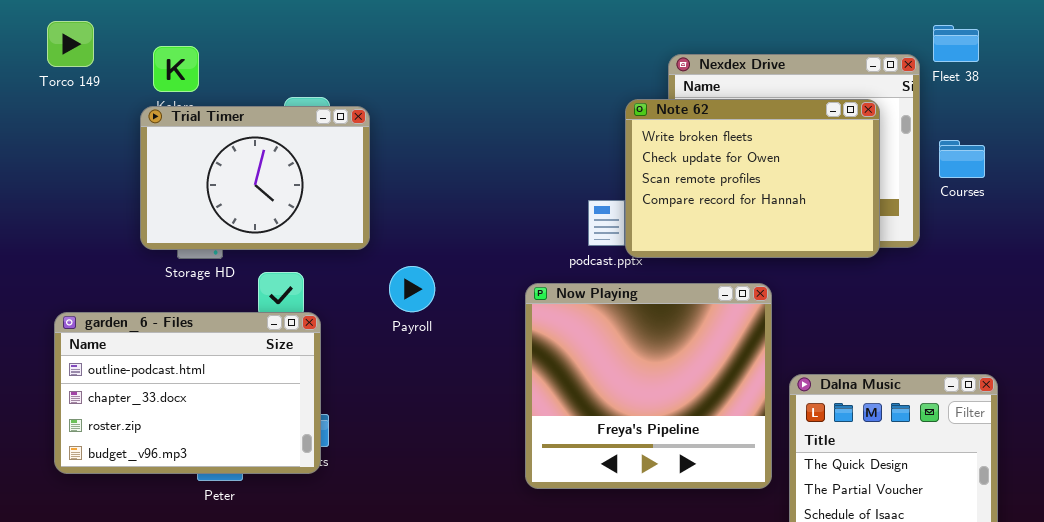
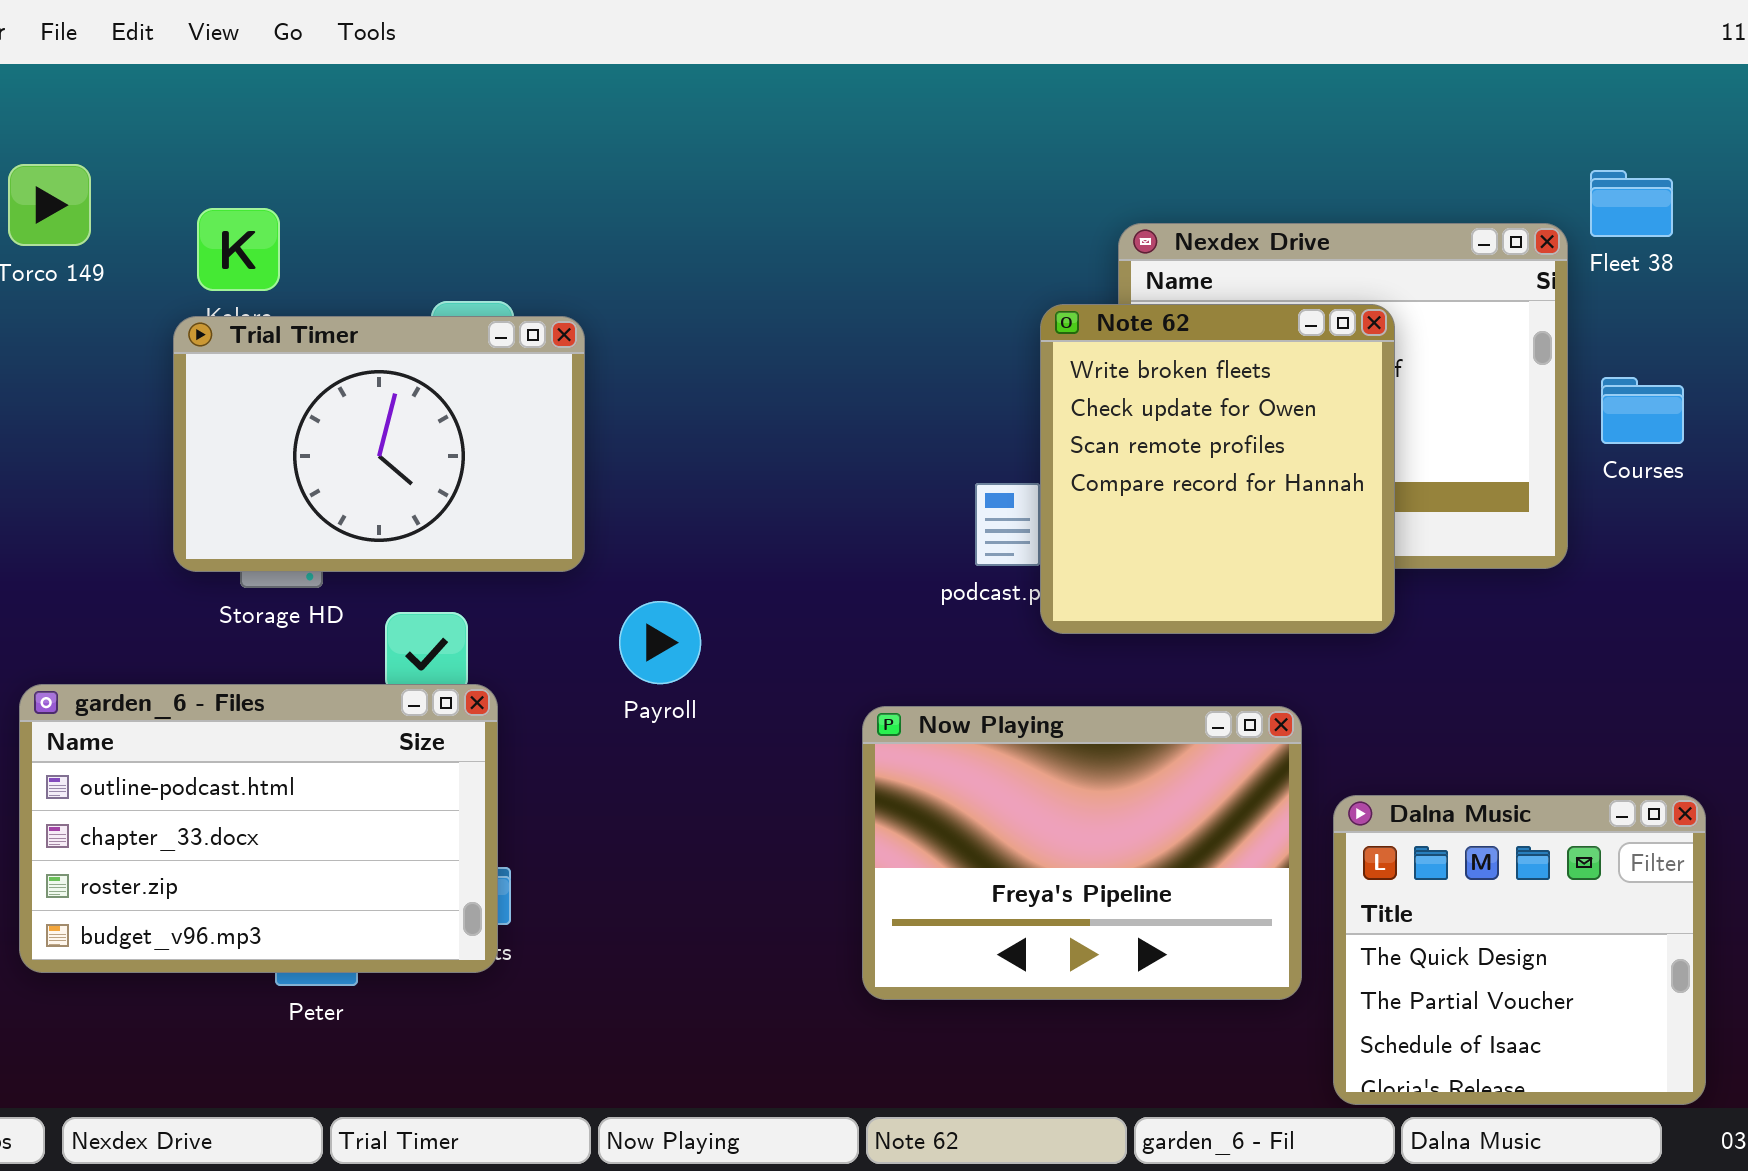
Note 62: [625,99,880,258] -> [1040,304,1395,634], resized
Now Playing: [525,283,772,489] -> [862,706,1302,1000], resized

